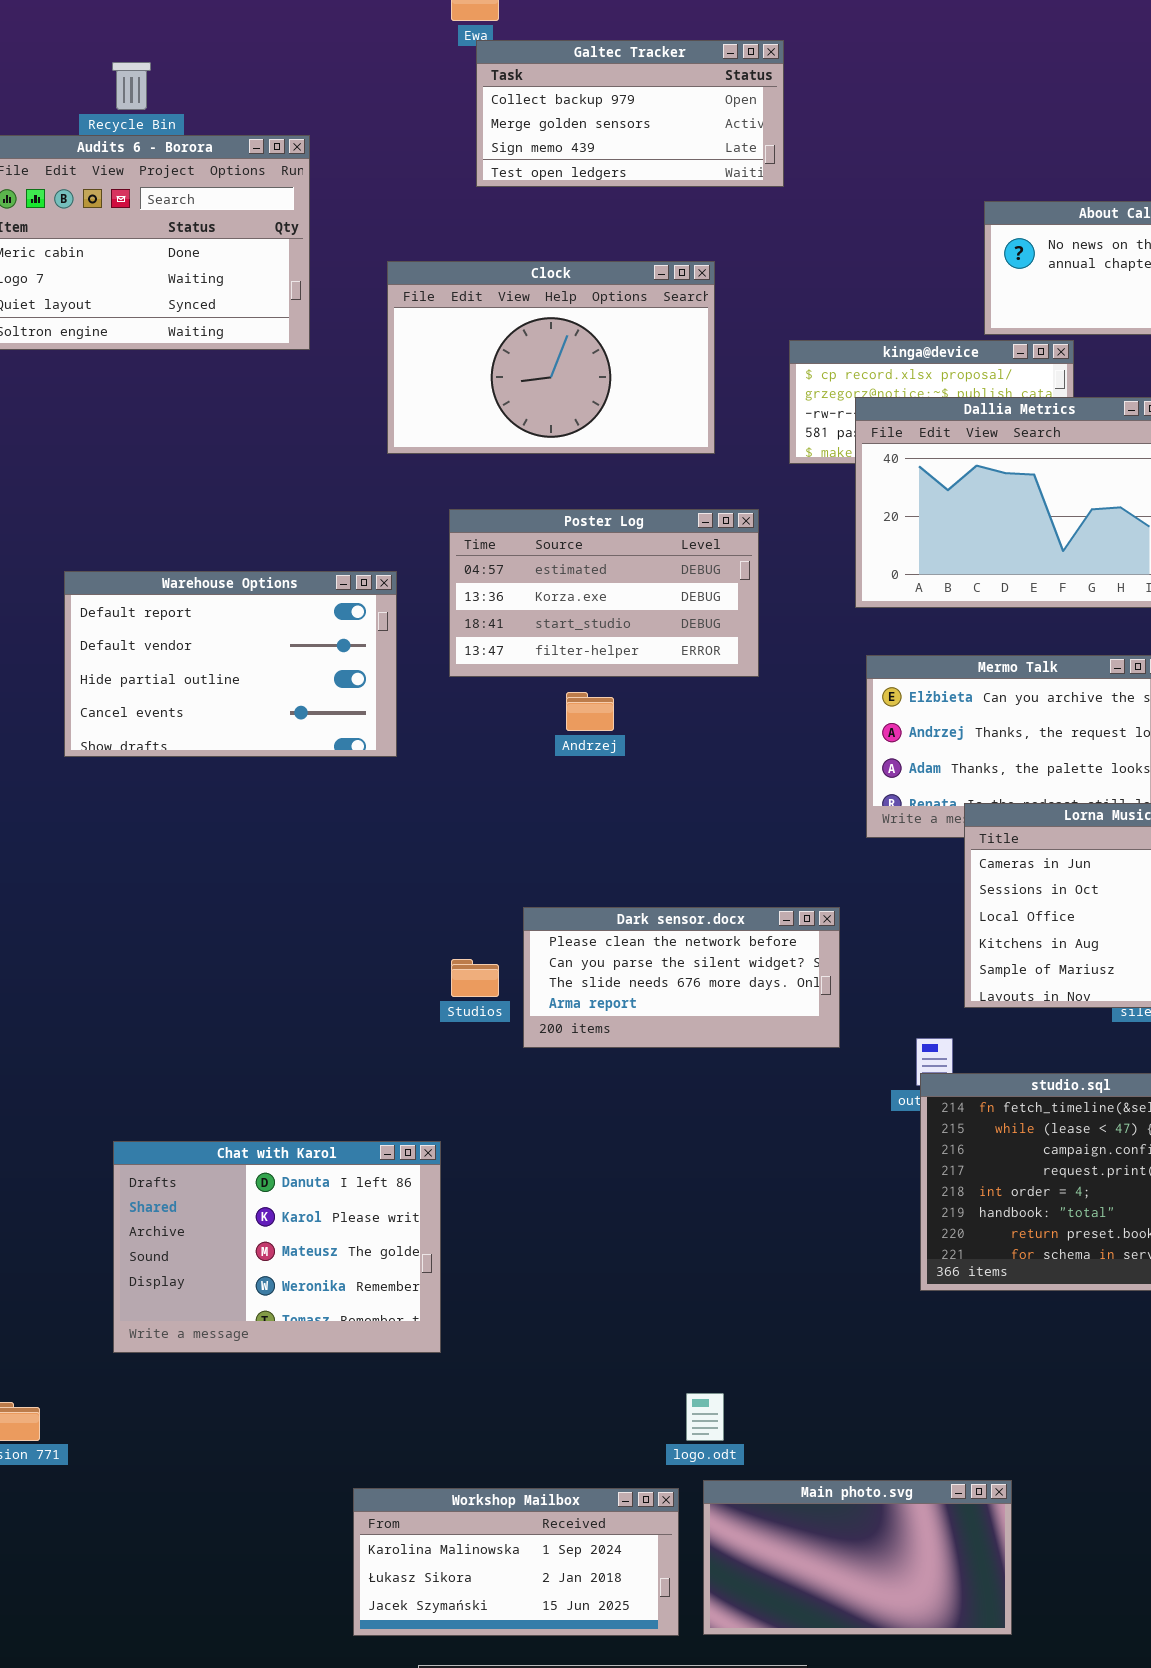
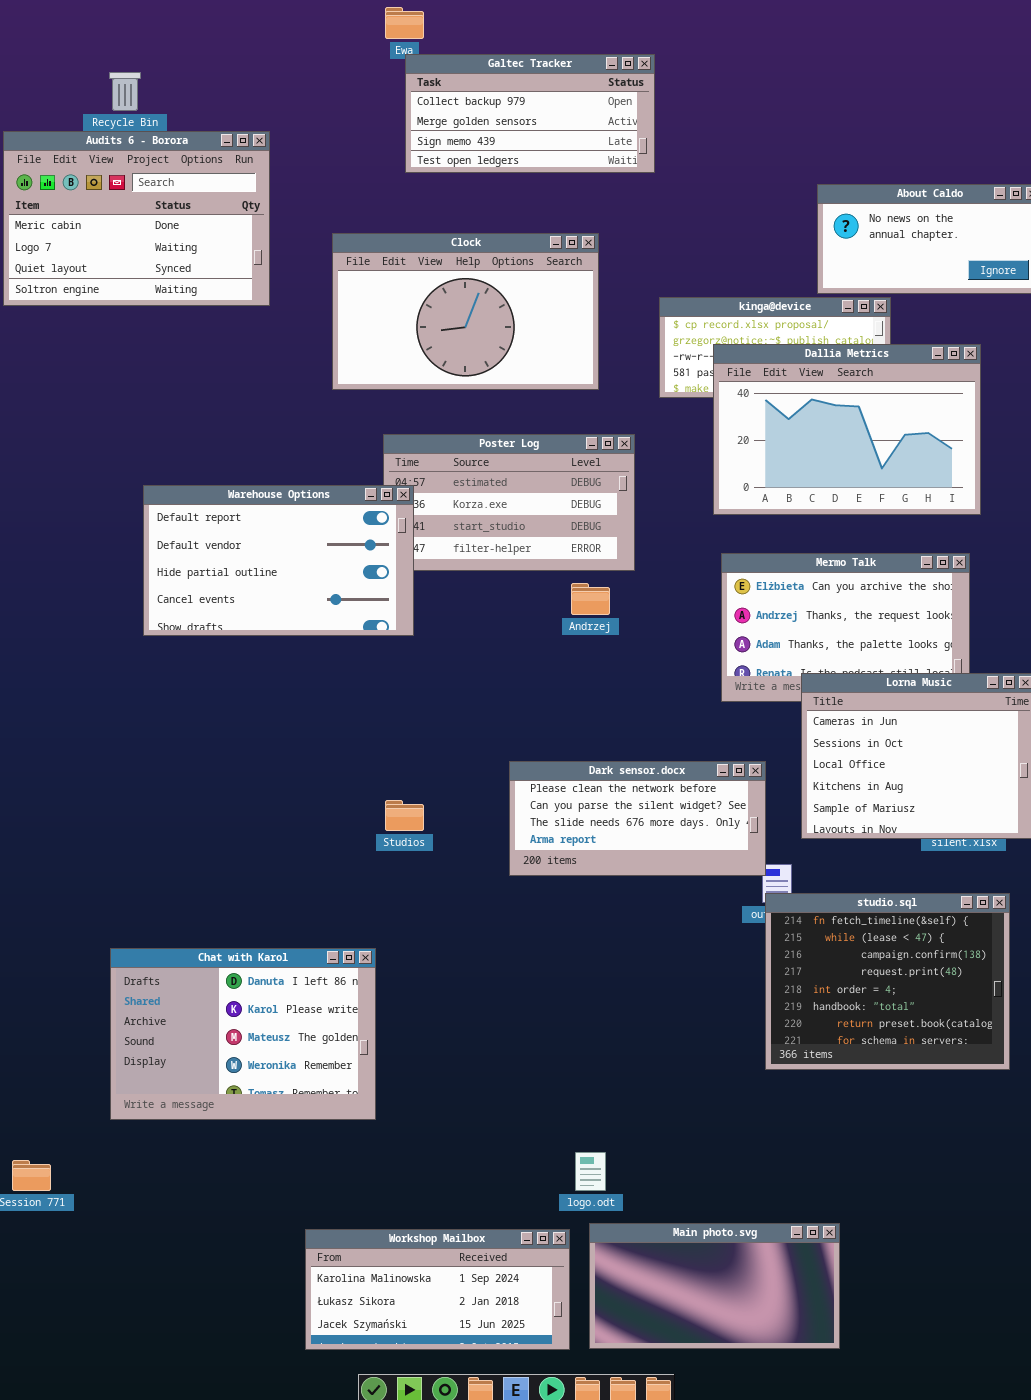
Warehouse Options: [64,571,397,757] -> [143,485,414,636], moved
Andrzej: [566,692,614,731] -> [571,583,610,615], moved
Dark sensor.docx: [523,907,840,1048] -> [509,761,766,876], moved

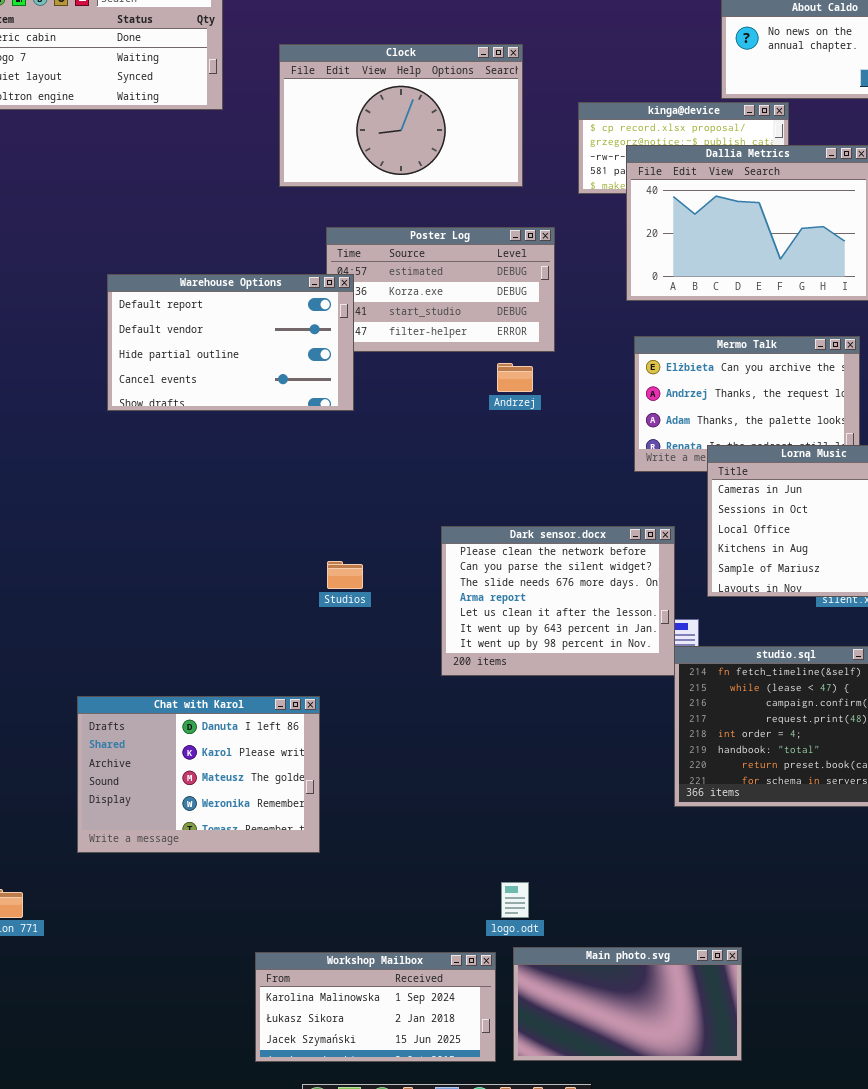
Dark sensor.docx: [509,761,766,876] -> [441,526,675,676], resized

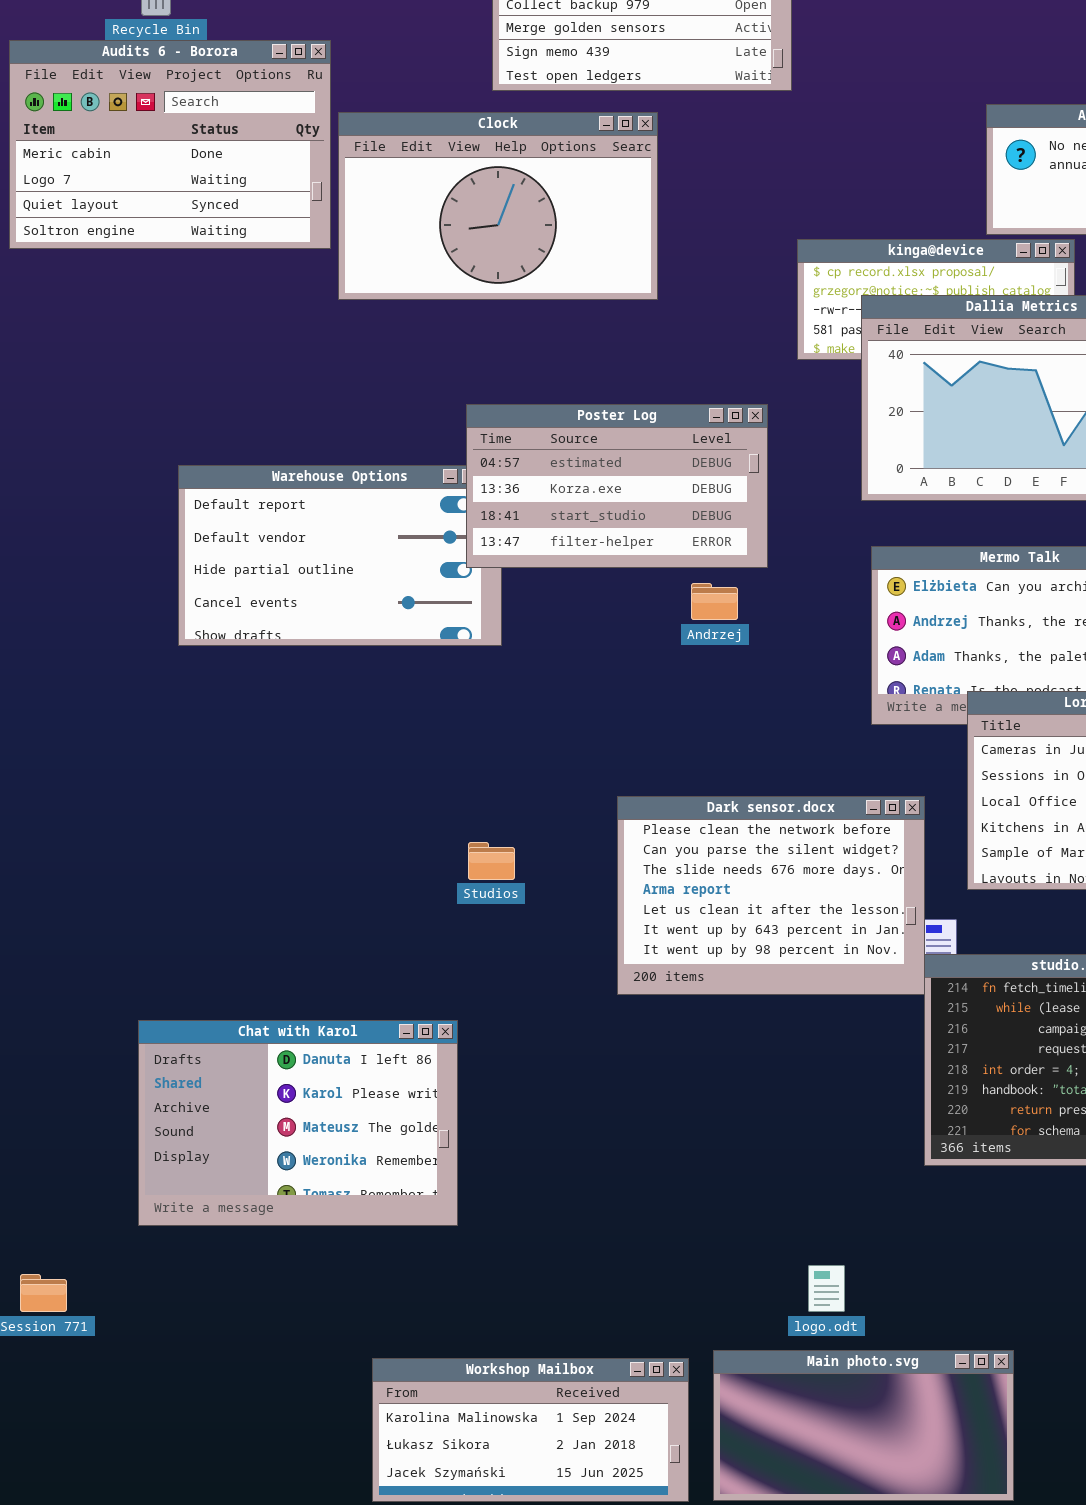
Clock: [279,44,523,187] -> [338,112,658,300], moved
Poster Log: [326,227,555,352] -> [466,404,768,568], raised
logo.odt: [501,882,529,918] -> [808,1265,845,1312], moved

